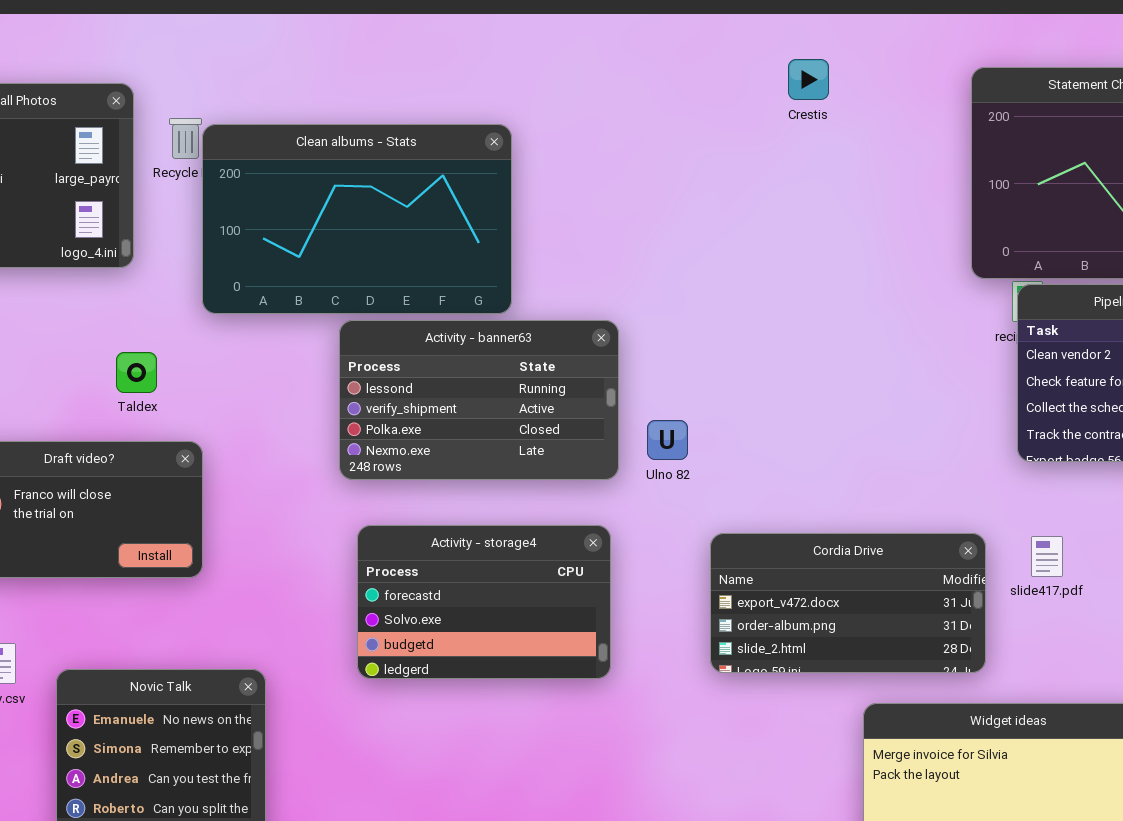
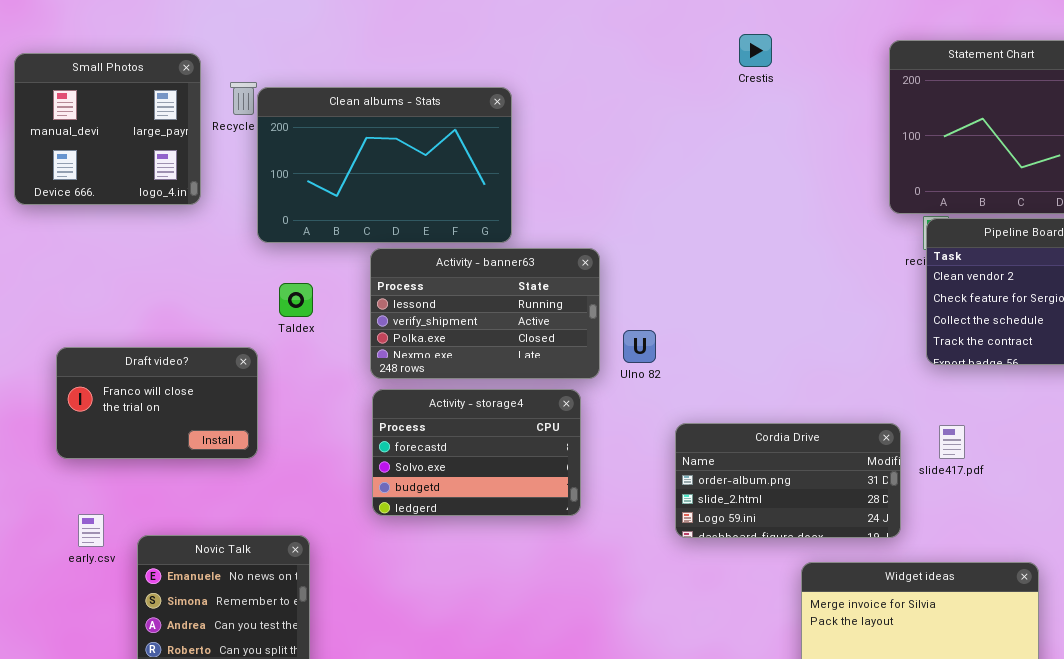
Taldex: [116,352,157,393] -> [279,283,313,317], moved
Activity - storage4: [357,525,611,679] -> [372,389,581,516], moved
Cordia Drive: [710,533,986,673] -> [675,423,901,538], scrolled down 1 row

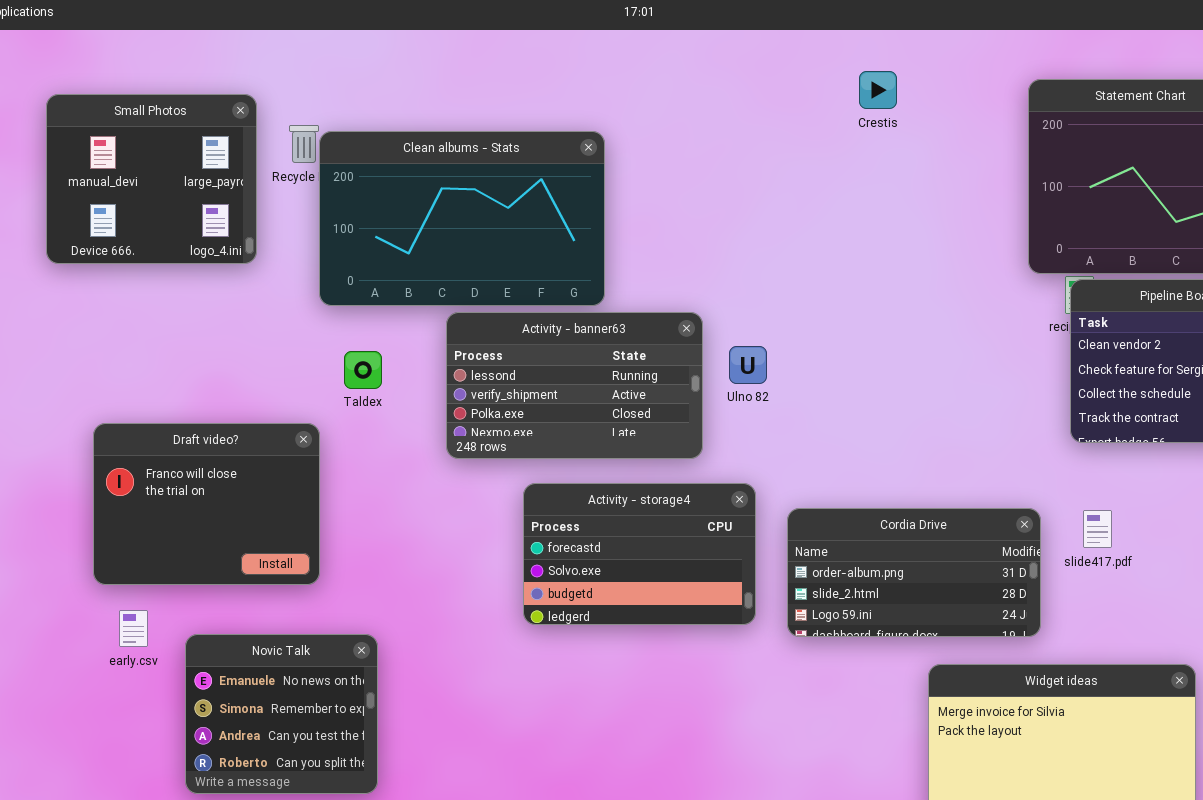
Ulno 82: [623,330,656,363] -> [729,346,767,384], moved
Draft video?: [56,347,258,459] -> [93,423,320,585], resized
Activity - storage4: [372,389,581,516] -> [523,483,756,625], moved

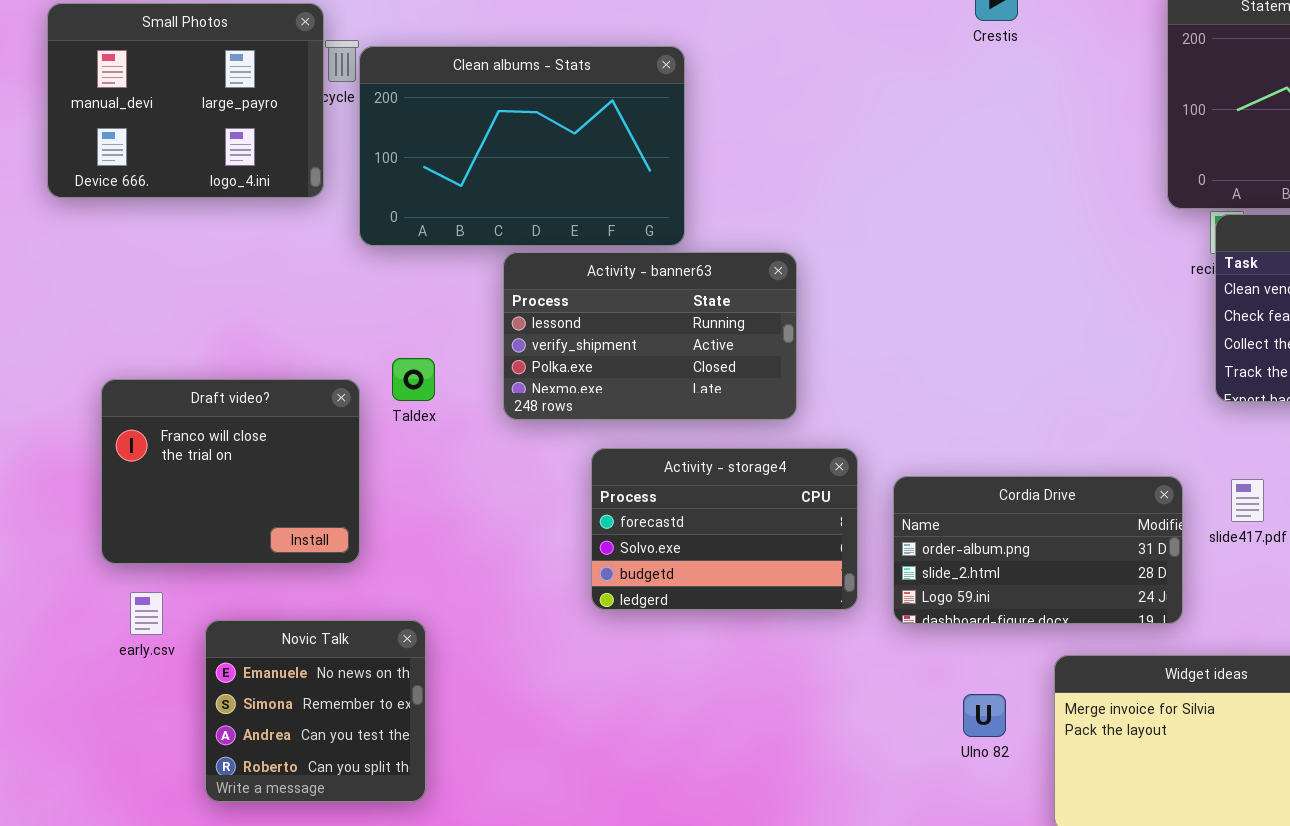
Small Photos: [46,94,257,264] -> [47,3,324,198], resized
Ulno 82: [729,346,767,384] -> [963,694,1006,737], moved
Taldex: [344,351,382,389] -> [392,358,435,401], moved

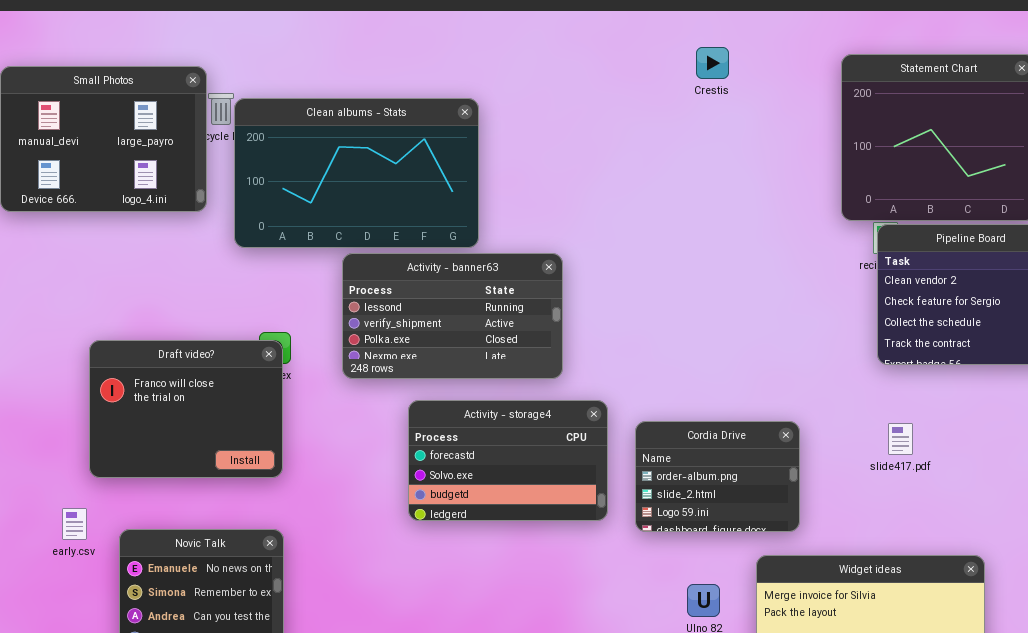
Draft video?: [101,379,360,564] -> [89,340,283,478], moved
Cordia Drive: [893,476,1183,624] -> [635,421,800,532], resized

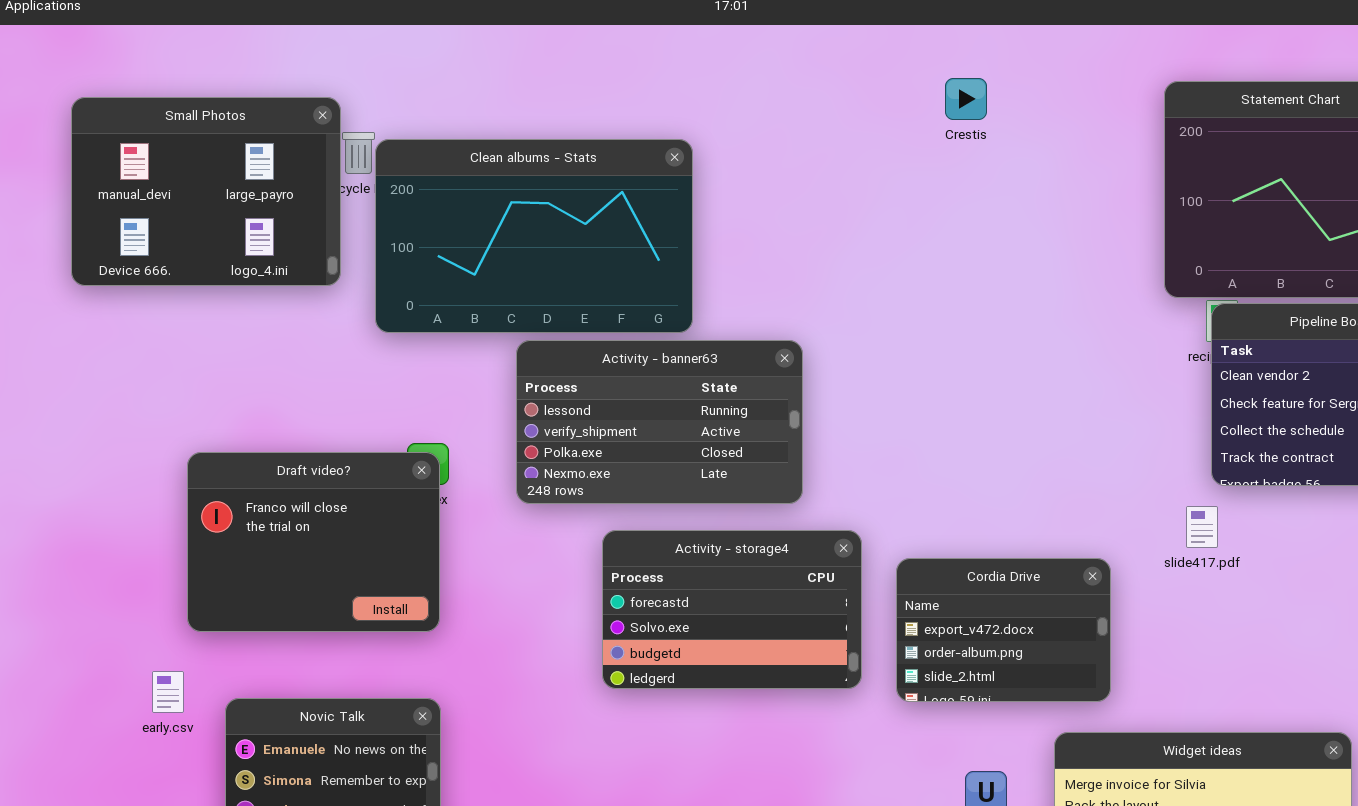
Crestis: [696,47,729,79] -> [945,78,987,120], moved
Cordia Drive: [635,421,800,532] -> [896,558,1111,702], scrolled up 1 row
slide417.pdf: [888,423,913,455] -> [1186,506,1218,548], moved

